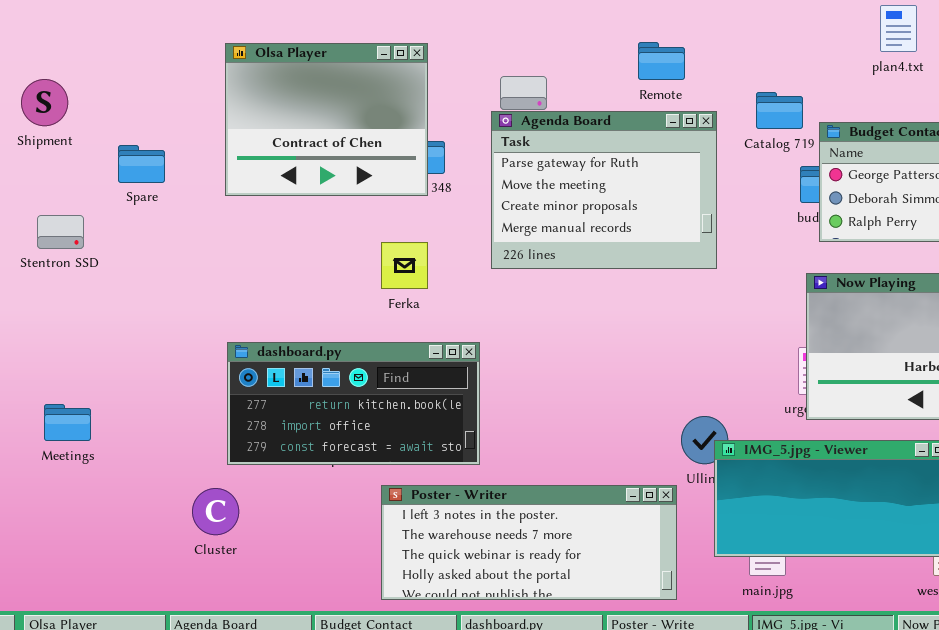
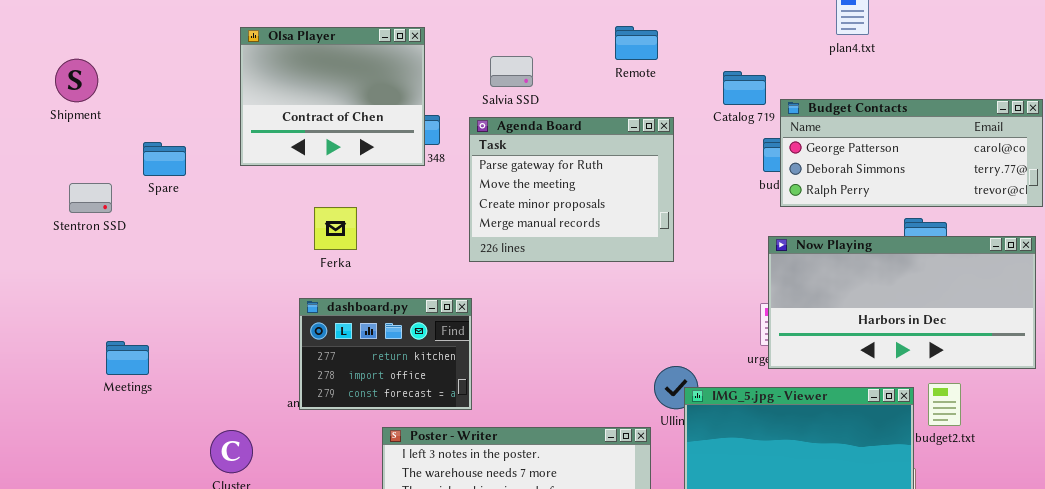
Agenda Board: [491,111,717,269] -> [469,117,674,262], moved
Spare: [118,145,165,183] -> [143,142,186,176], moved
Ferka: [381,242,428,289] -> [314,207,357,250], moved
dashboard.py: [227,342,480,465] -> [299,298,472,410], resized
Meetings: [44,404,91,441] -> [106,341,149,375], moved

